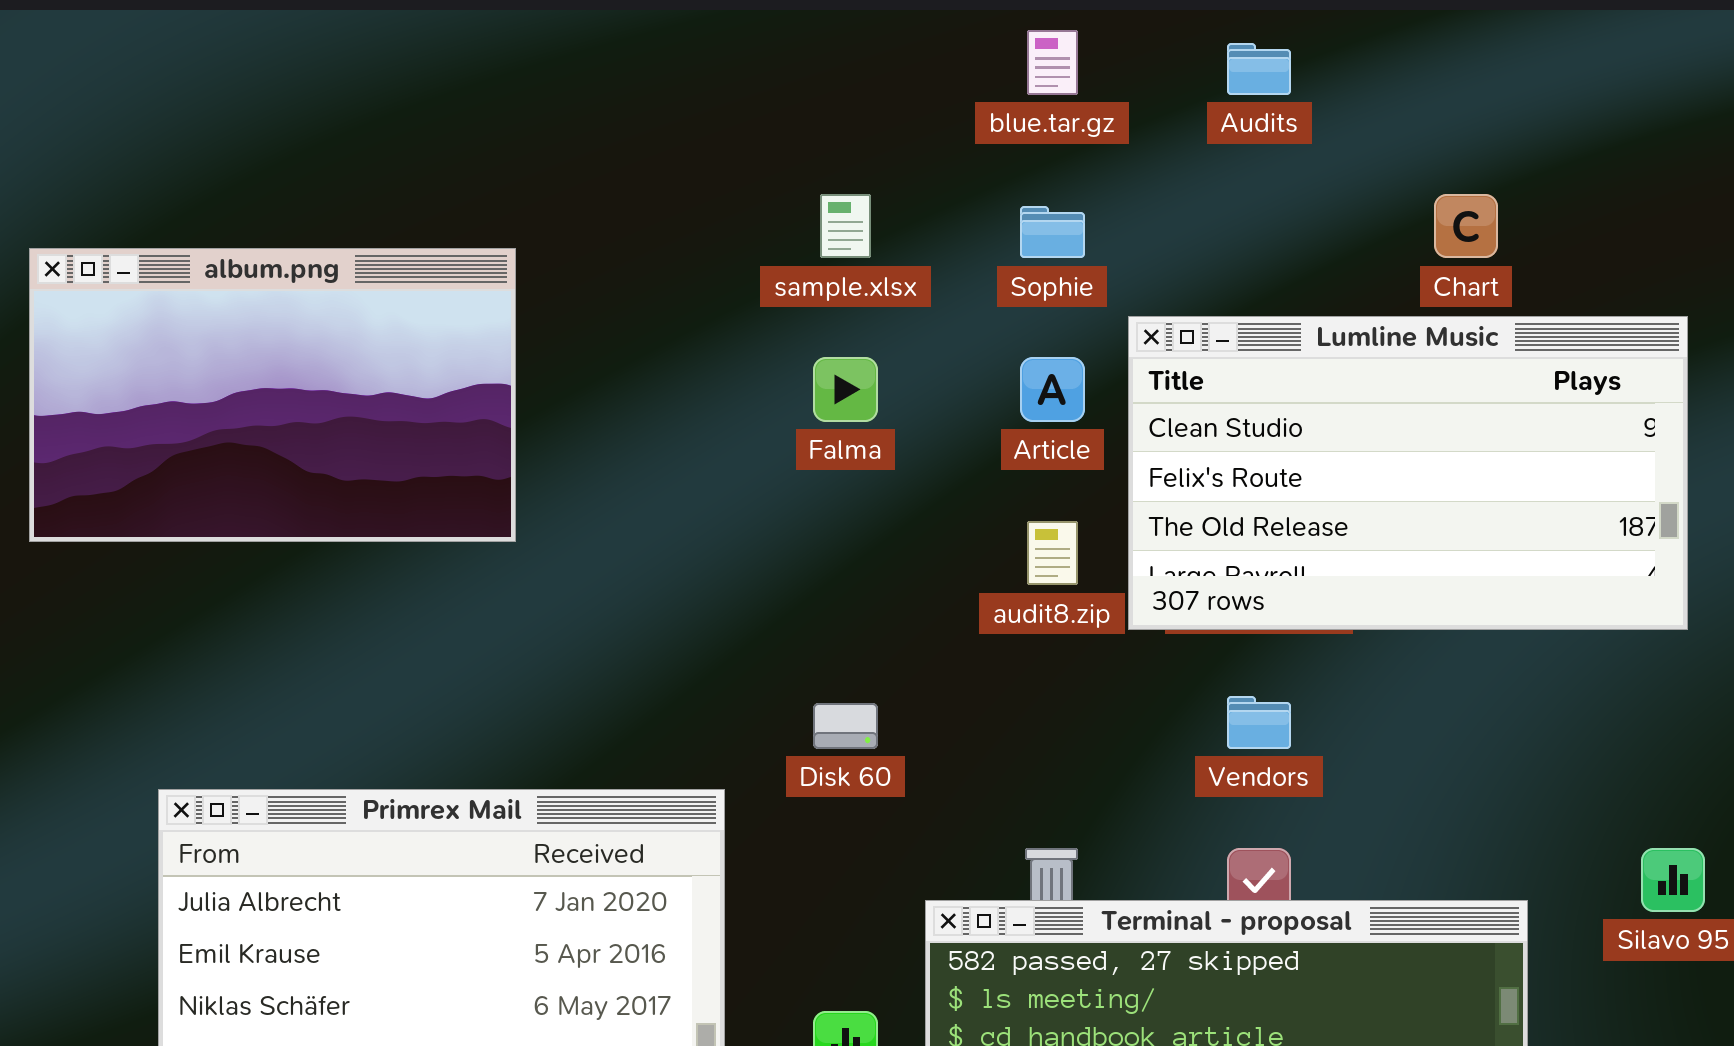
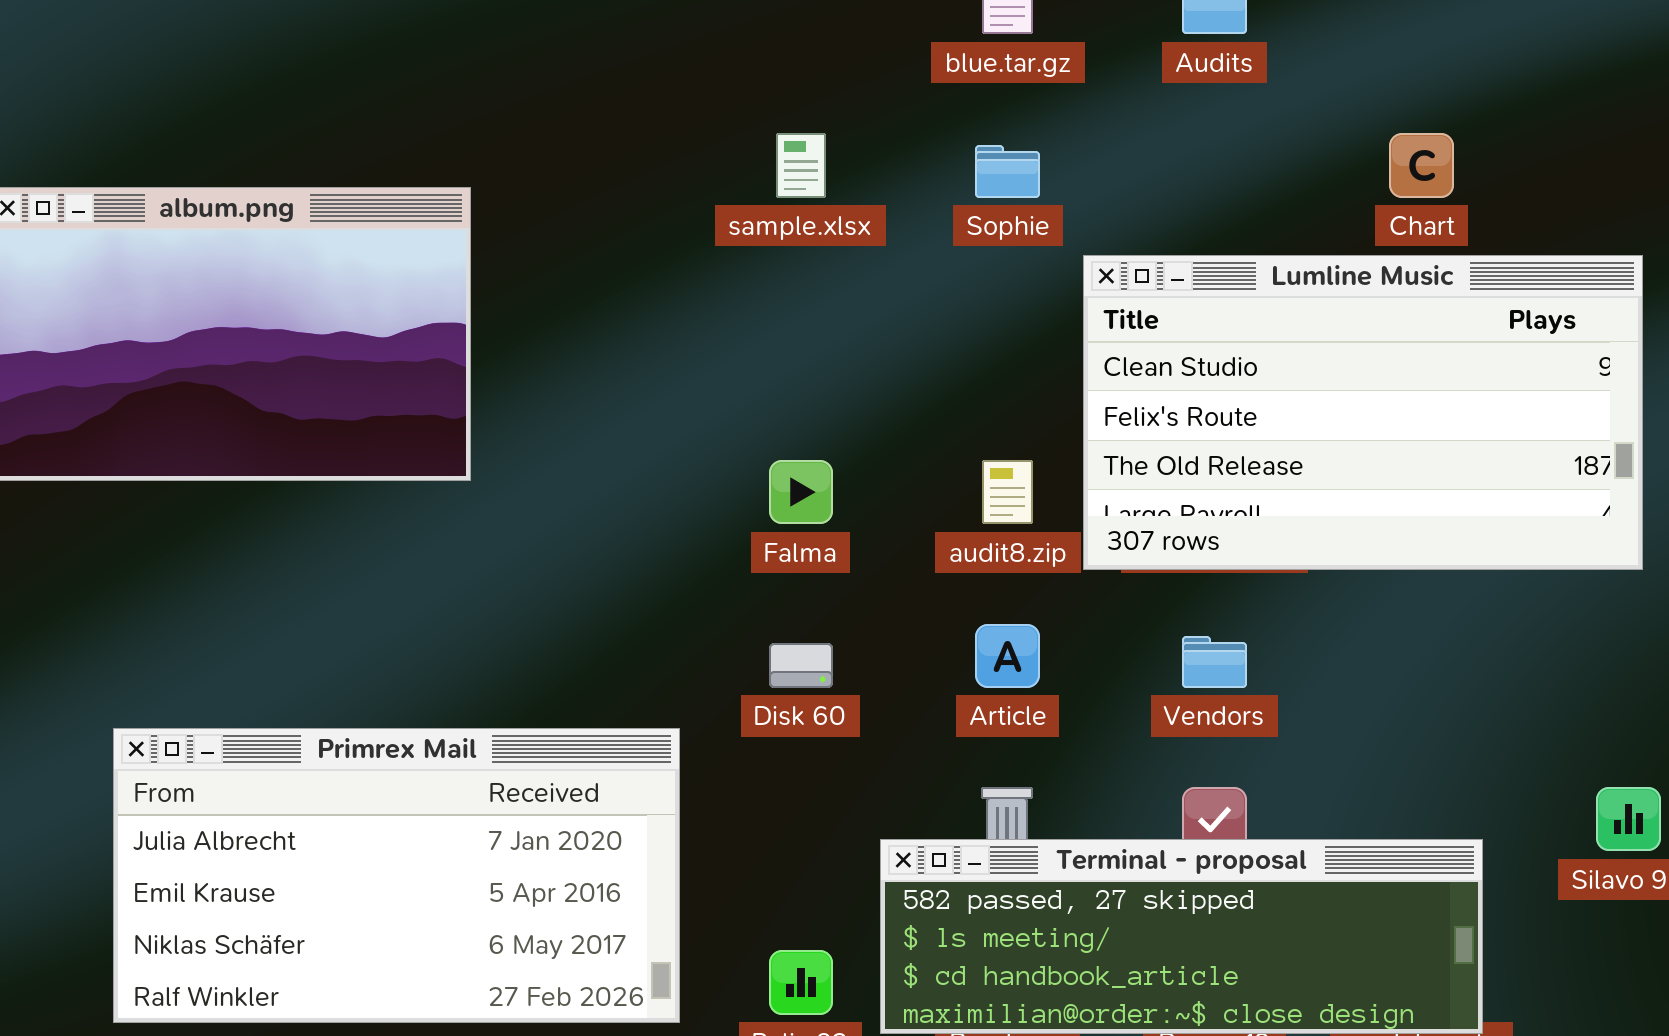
Falma: [813,357,878,422] -> [769,460,833,524], moved
Article: [1020,357,1085,422] -> [975,624,1040,688], moved

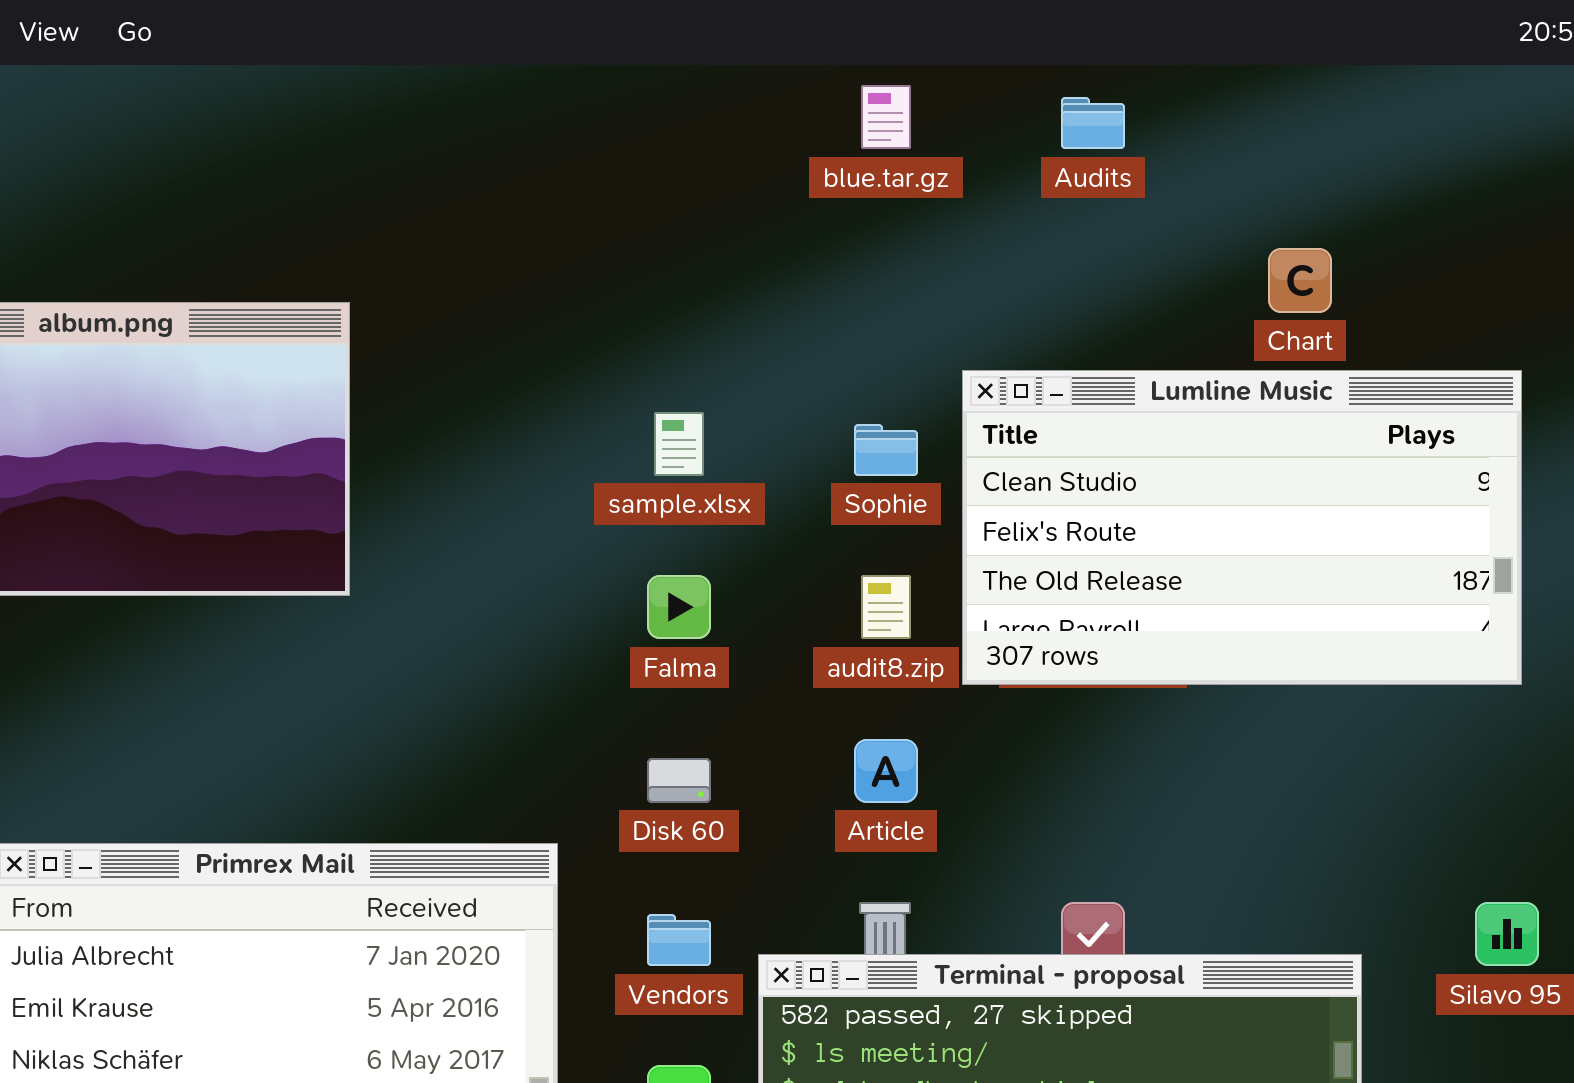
sample.xlsx: [776,133,826,198] -> [654,412,704,476], moved
Sophie: [975,145,1040,198] -> [854,424,918,476], moved
Vendors: [1182,636,1247,688] -> [647,914,711,966], moved

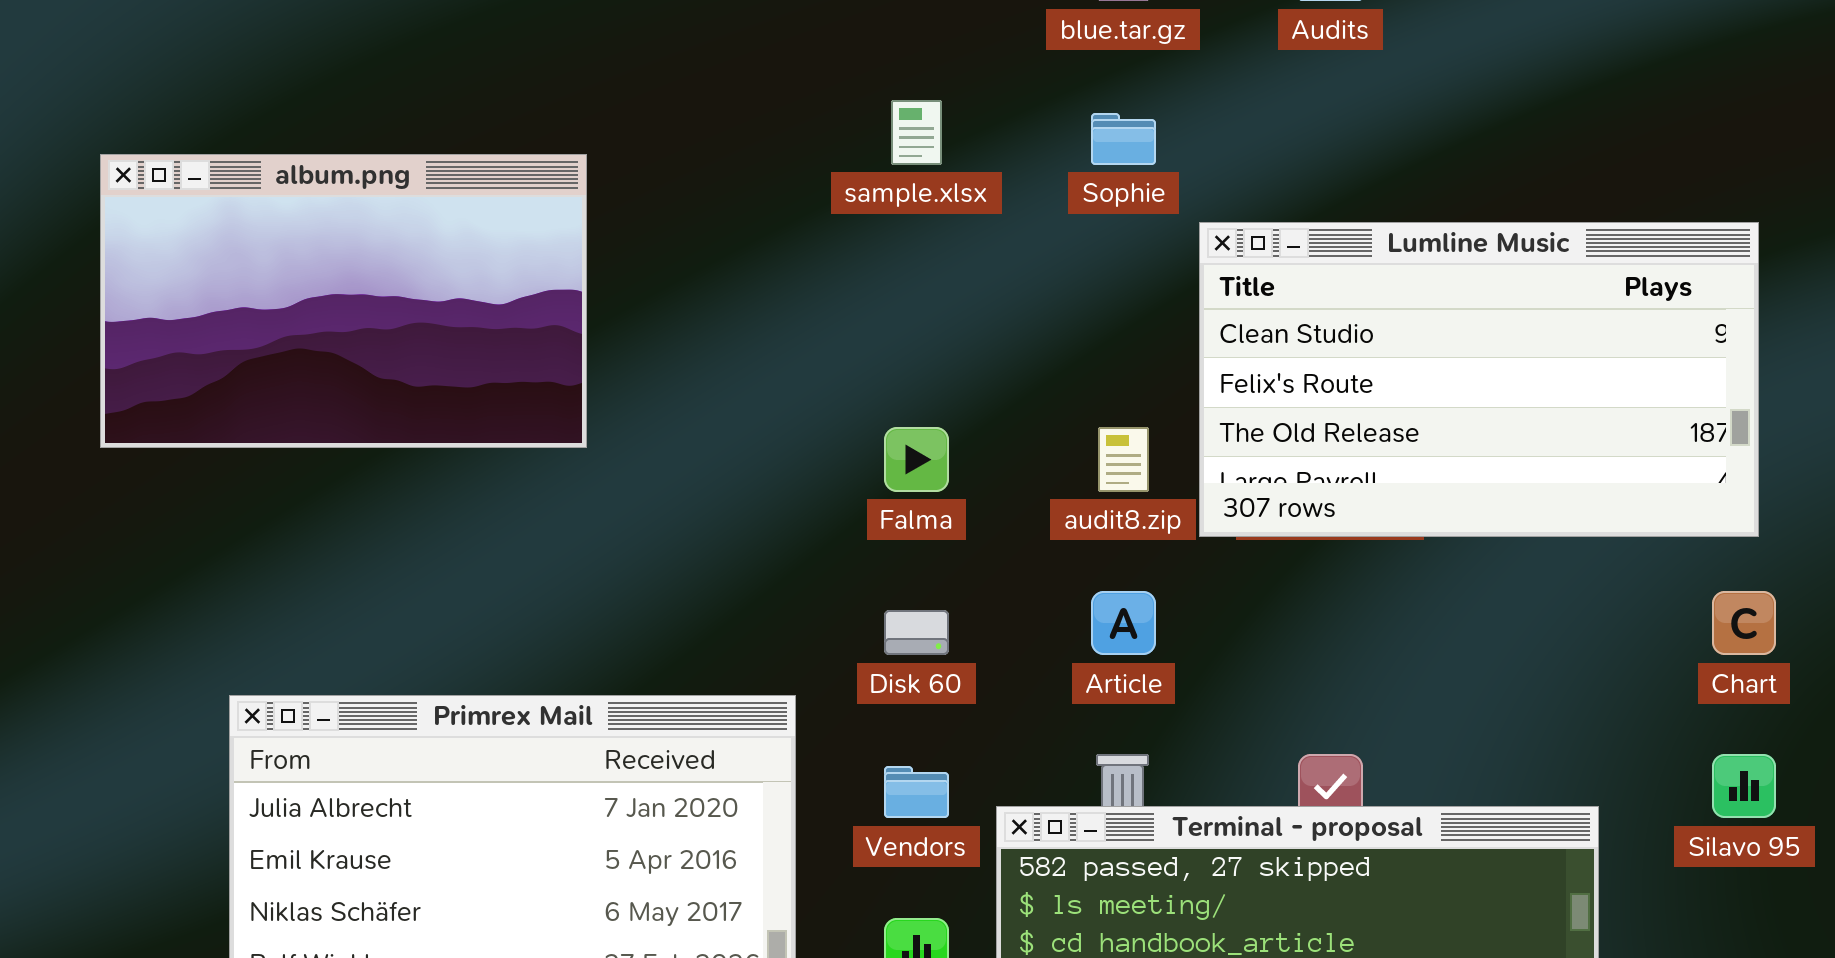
Chart: [1268,248,1332,313] -> [1712,591,1776,655], moved
sample.xlsx: [654,412,704,476] -> [891,100,942,165], moved
Sophie: [854,424,918,476] -> [1091,113,1156,165], moved

